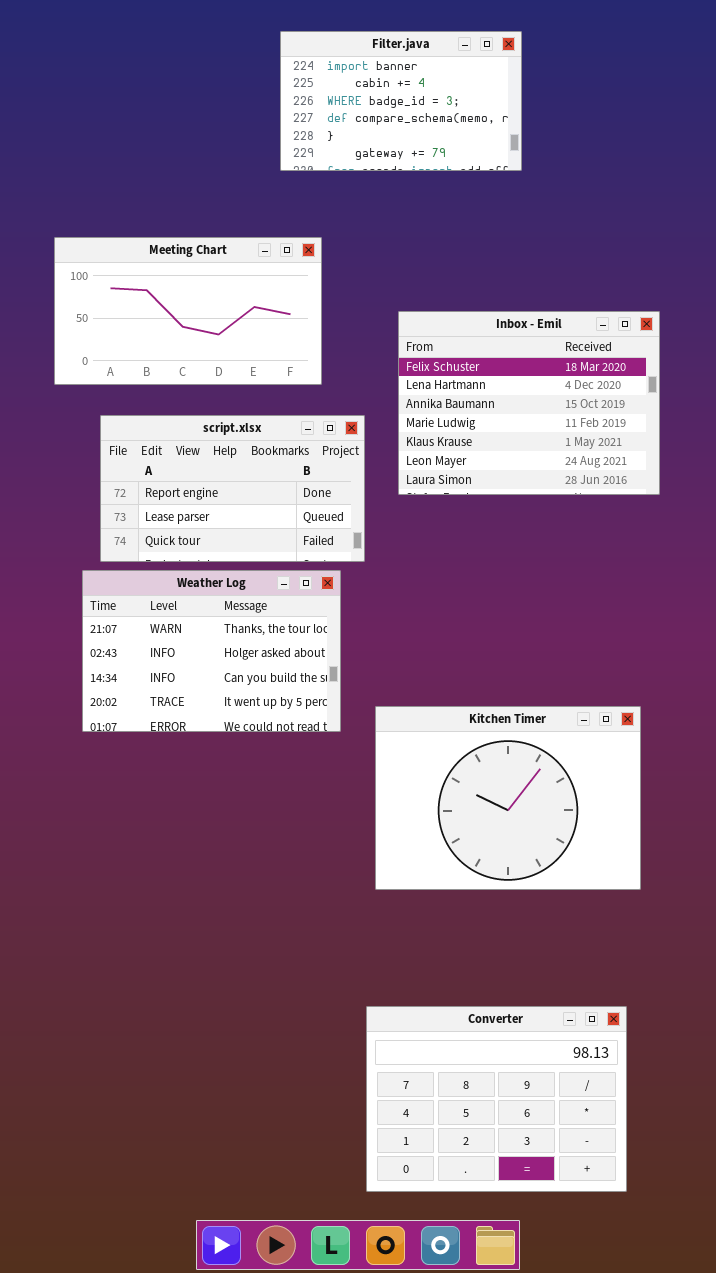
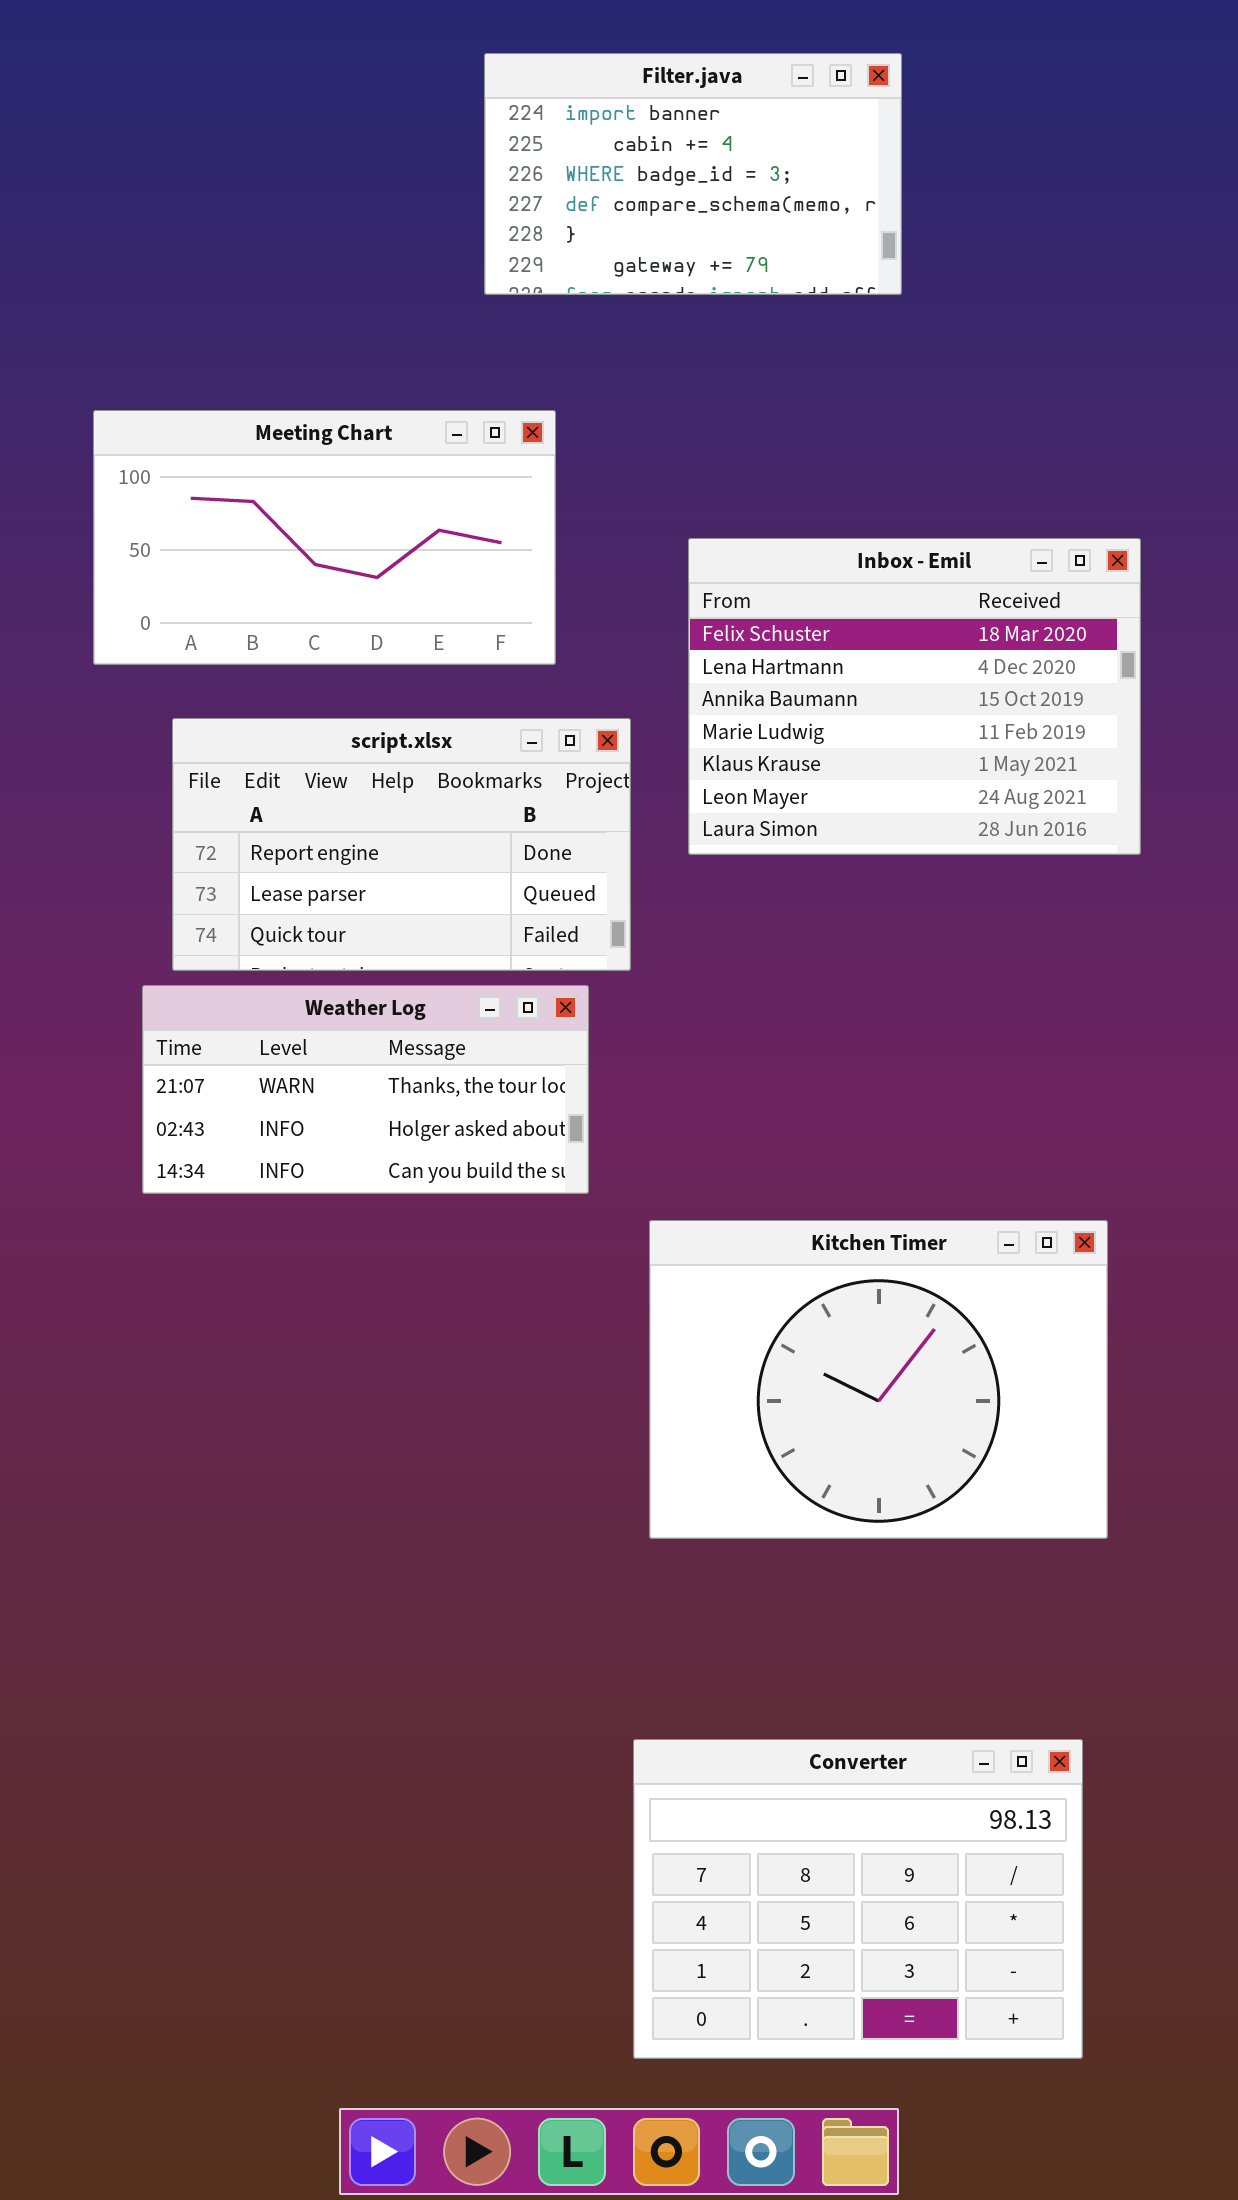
Weather Log: [82,570,341,732] -> [142,985,589,1194], resized

